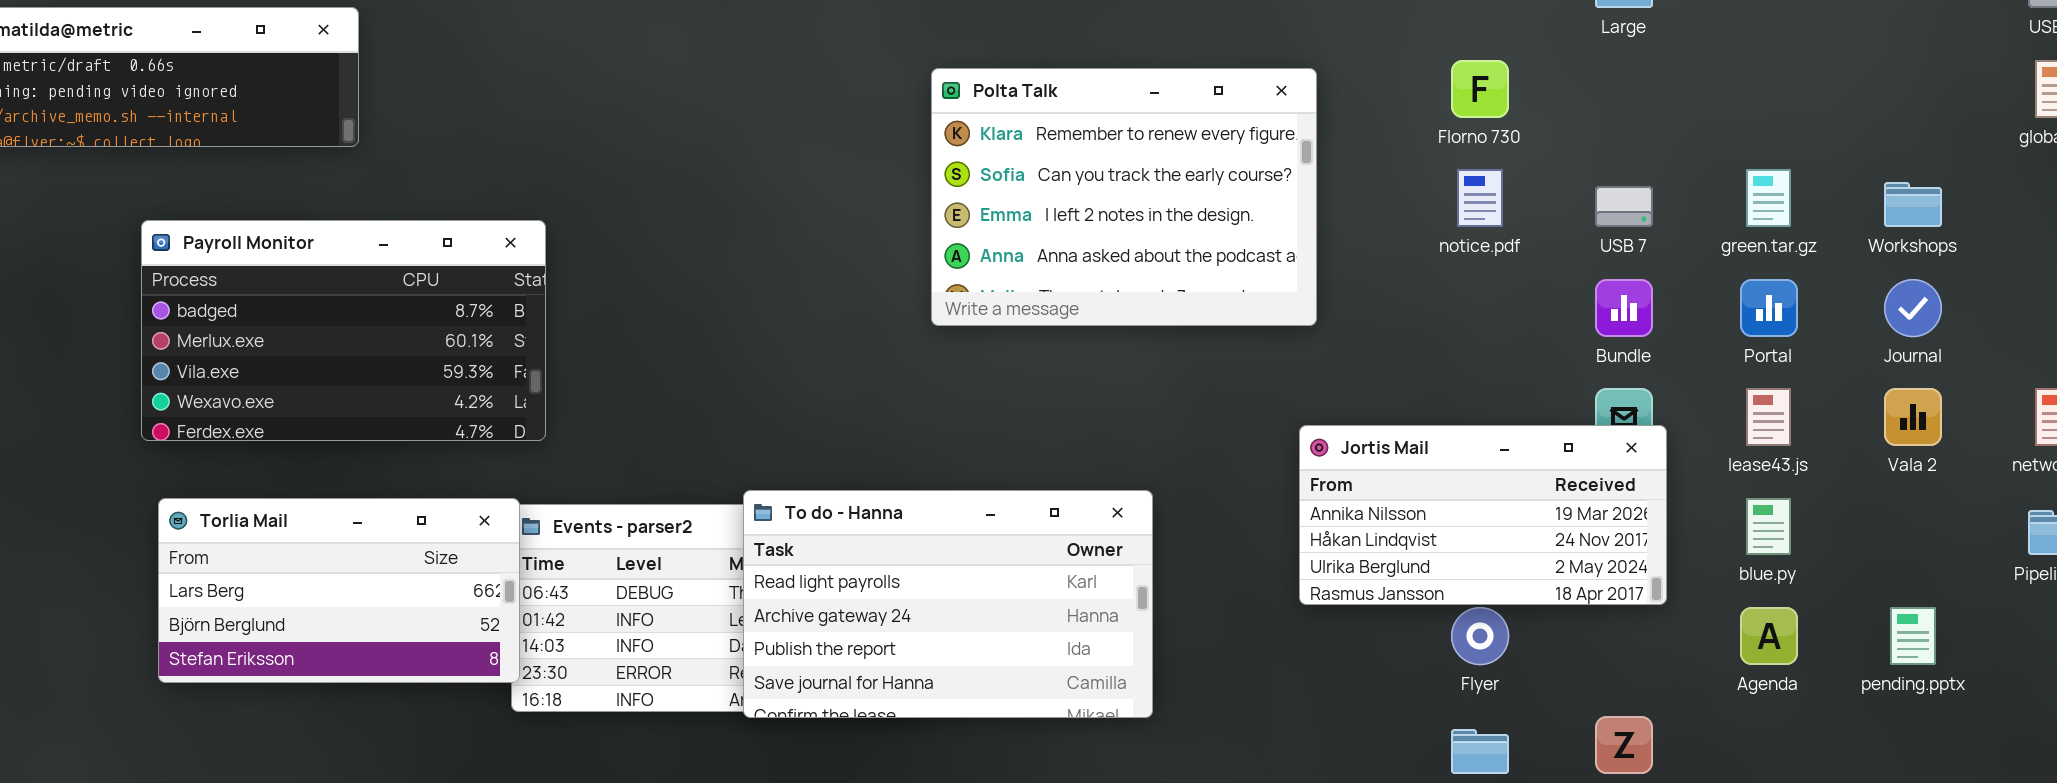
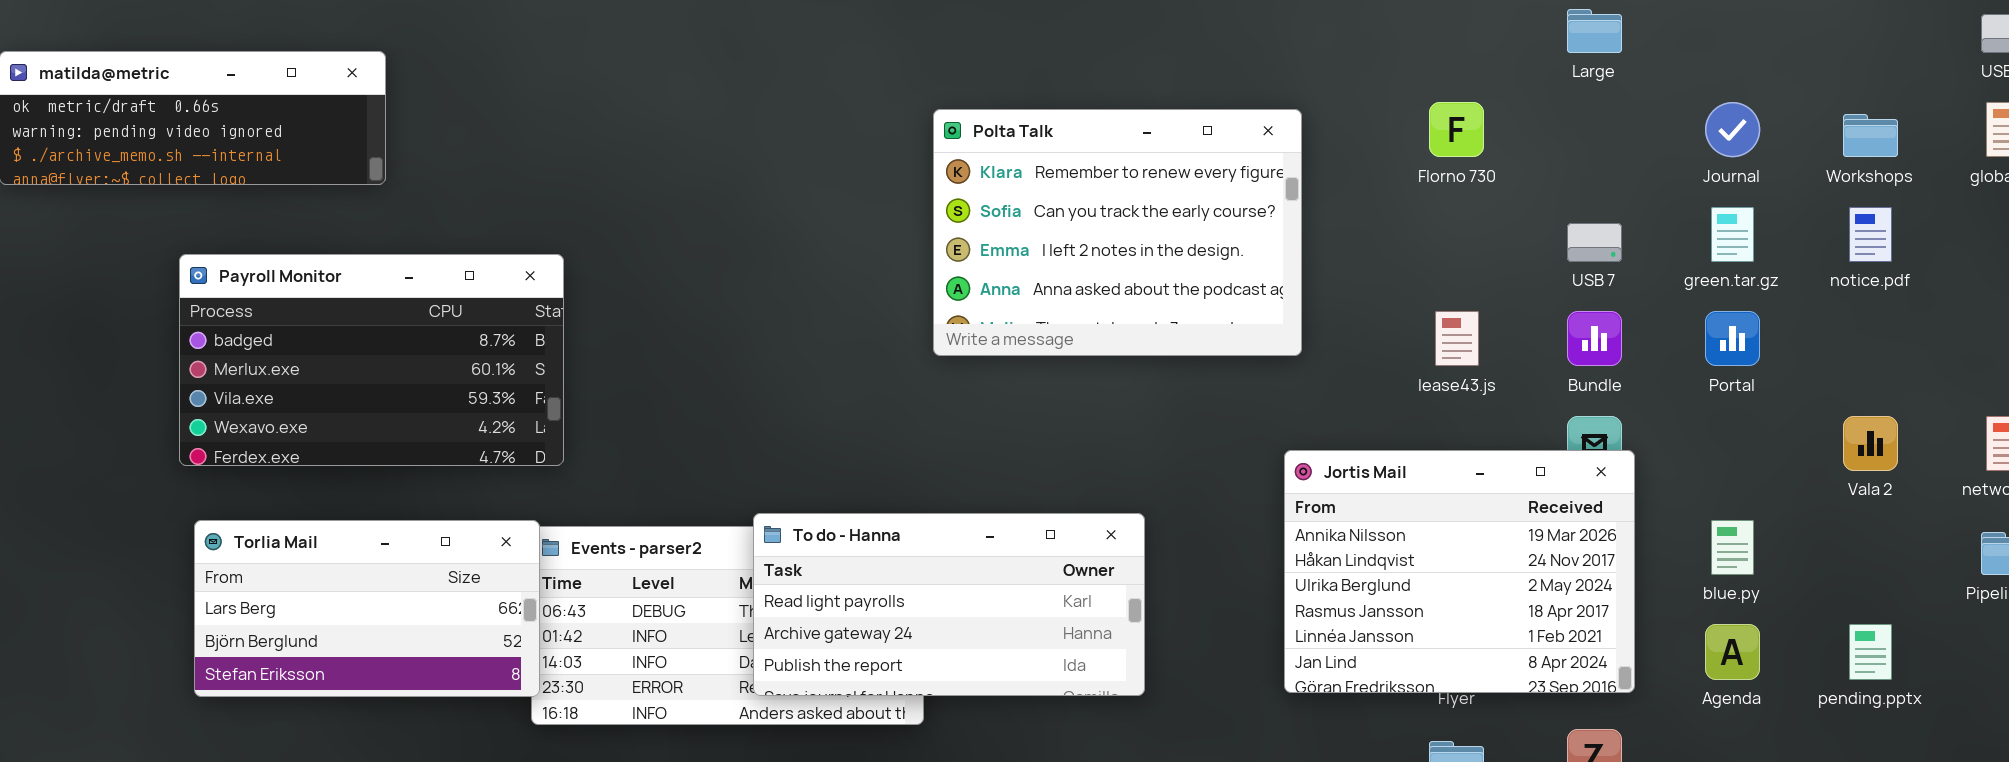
notice.pdf: [1457,169,1503,227] -> [1849,207,1892,262], moved
Workshops: [1884,182,1942,227] -> [1843,114,1898,157], moved
Journal: [1884,279,1942,337] -> [1705,102,1760,157], moved
lease43.js: [1746,388,1791,446] -> [1435,311,1479,366], moved
Jortis Mail: [1299,425,1667,605] -> [1284,450,1635,693], resized
To do - Hanna: [743,490,1153,718] -> [753,513,1145,696], resized

